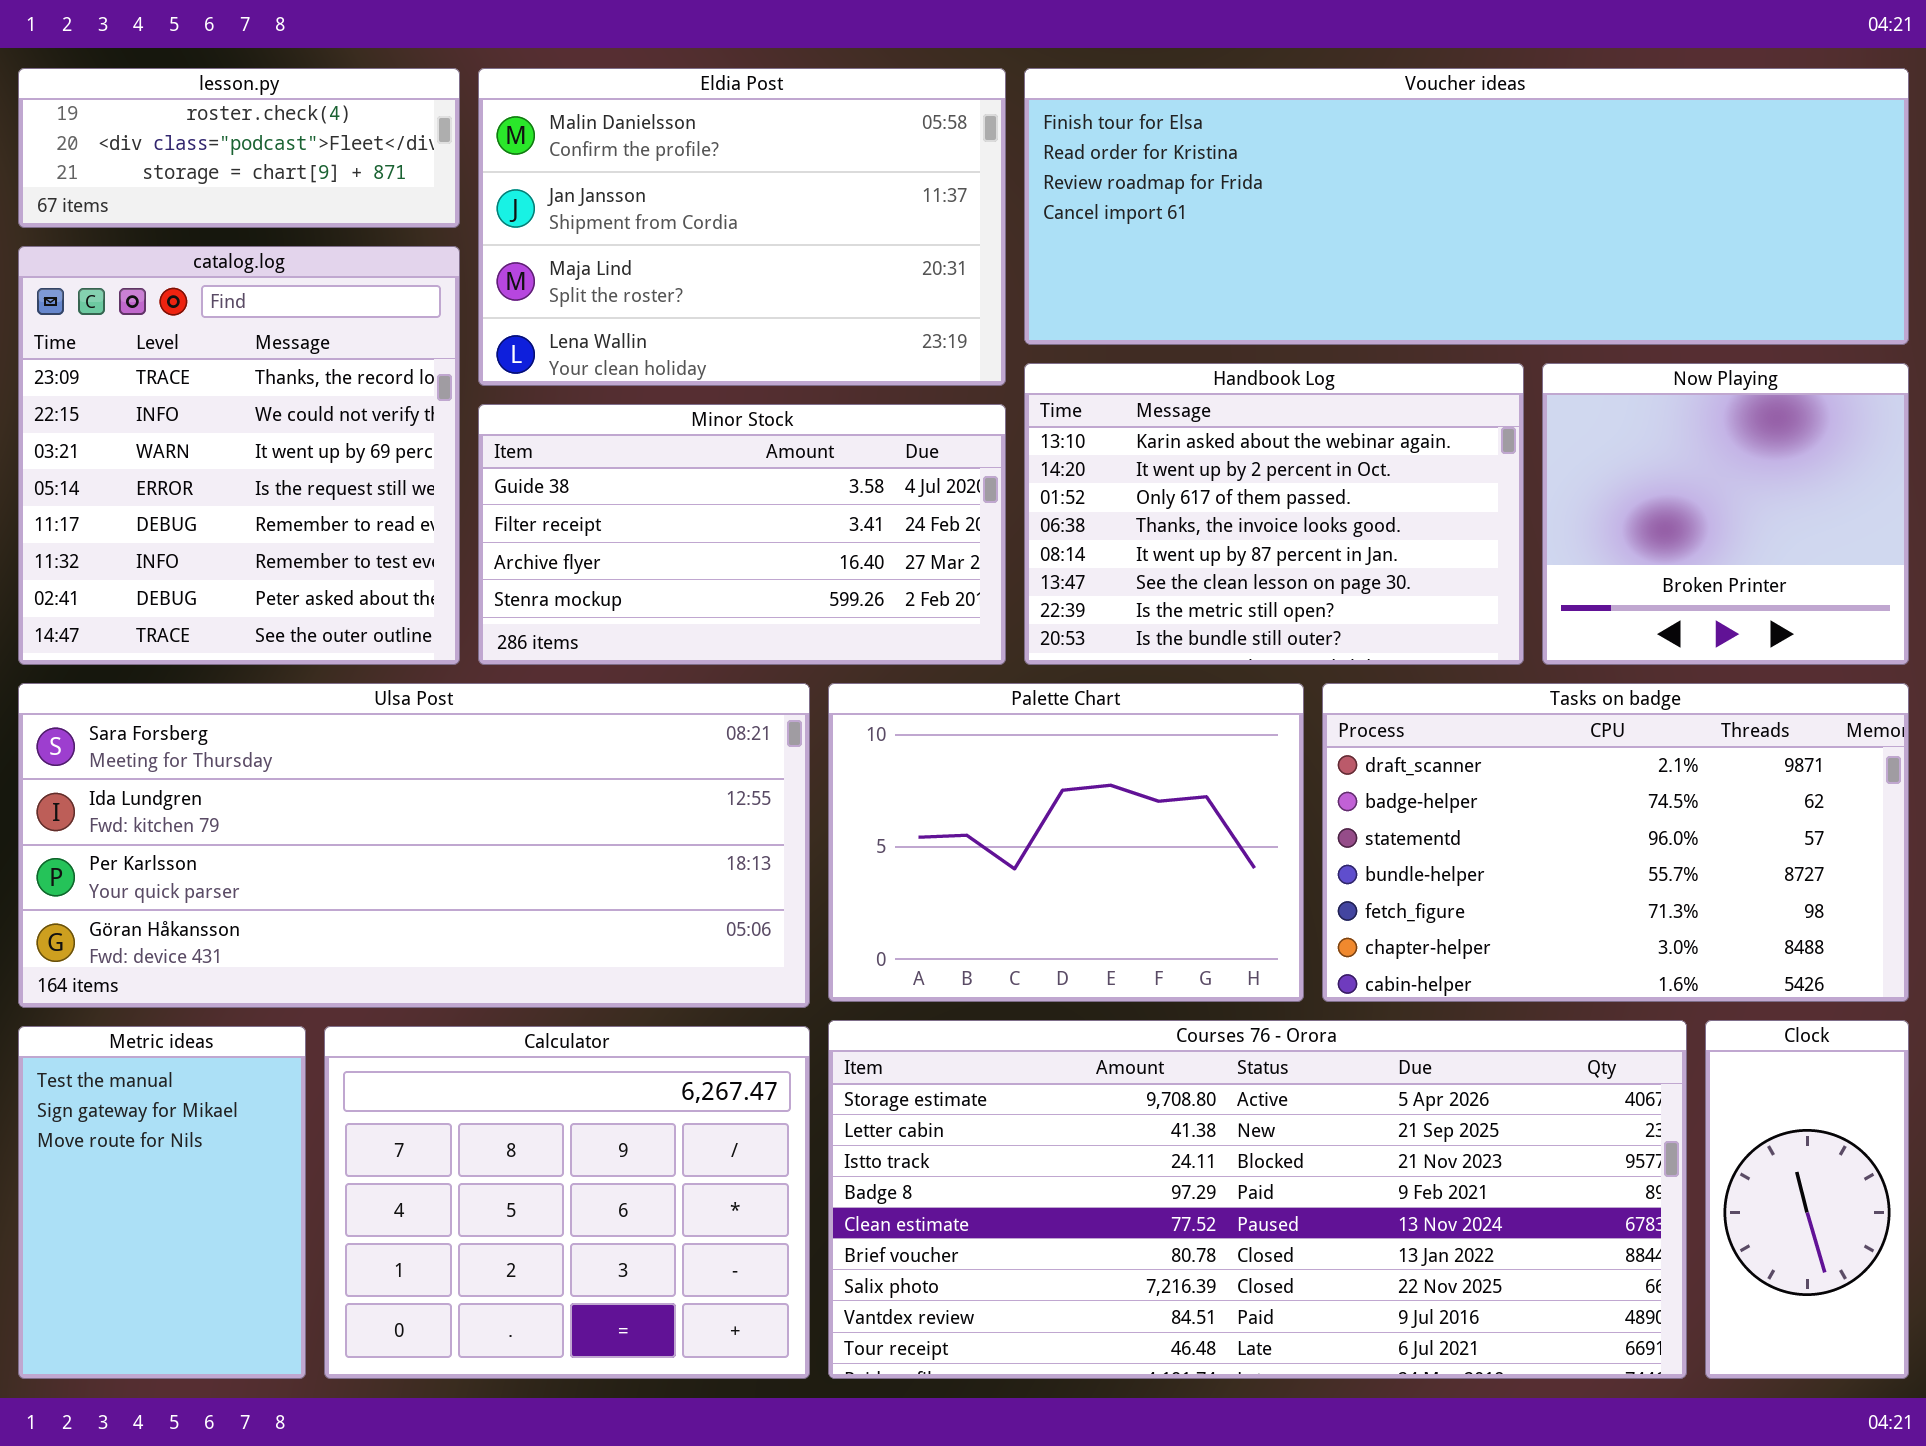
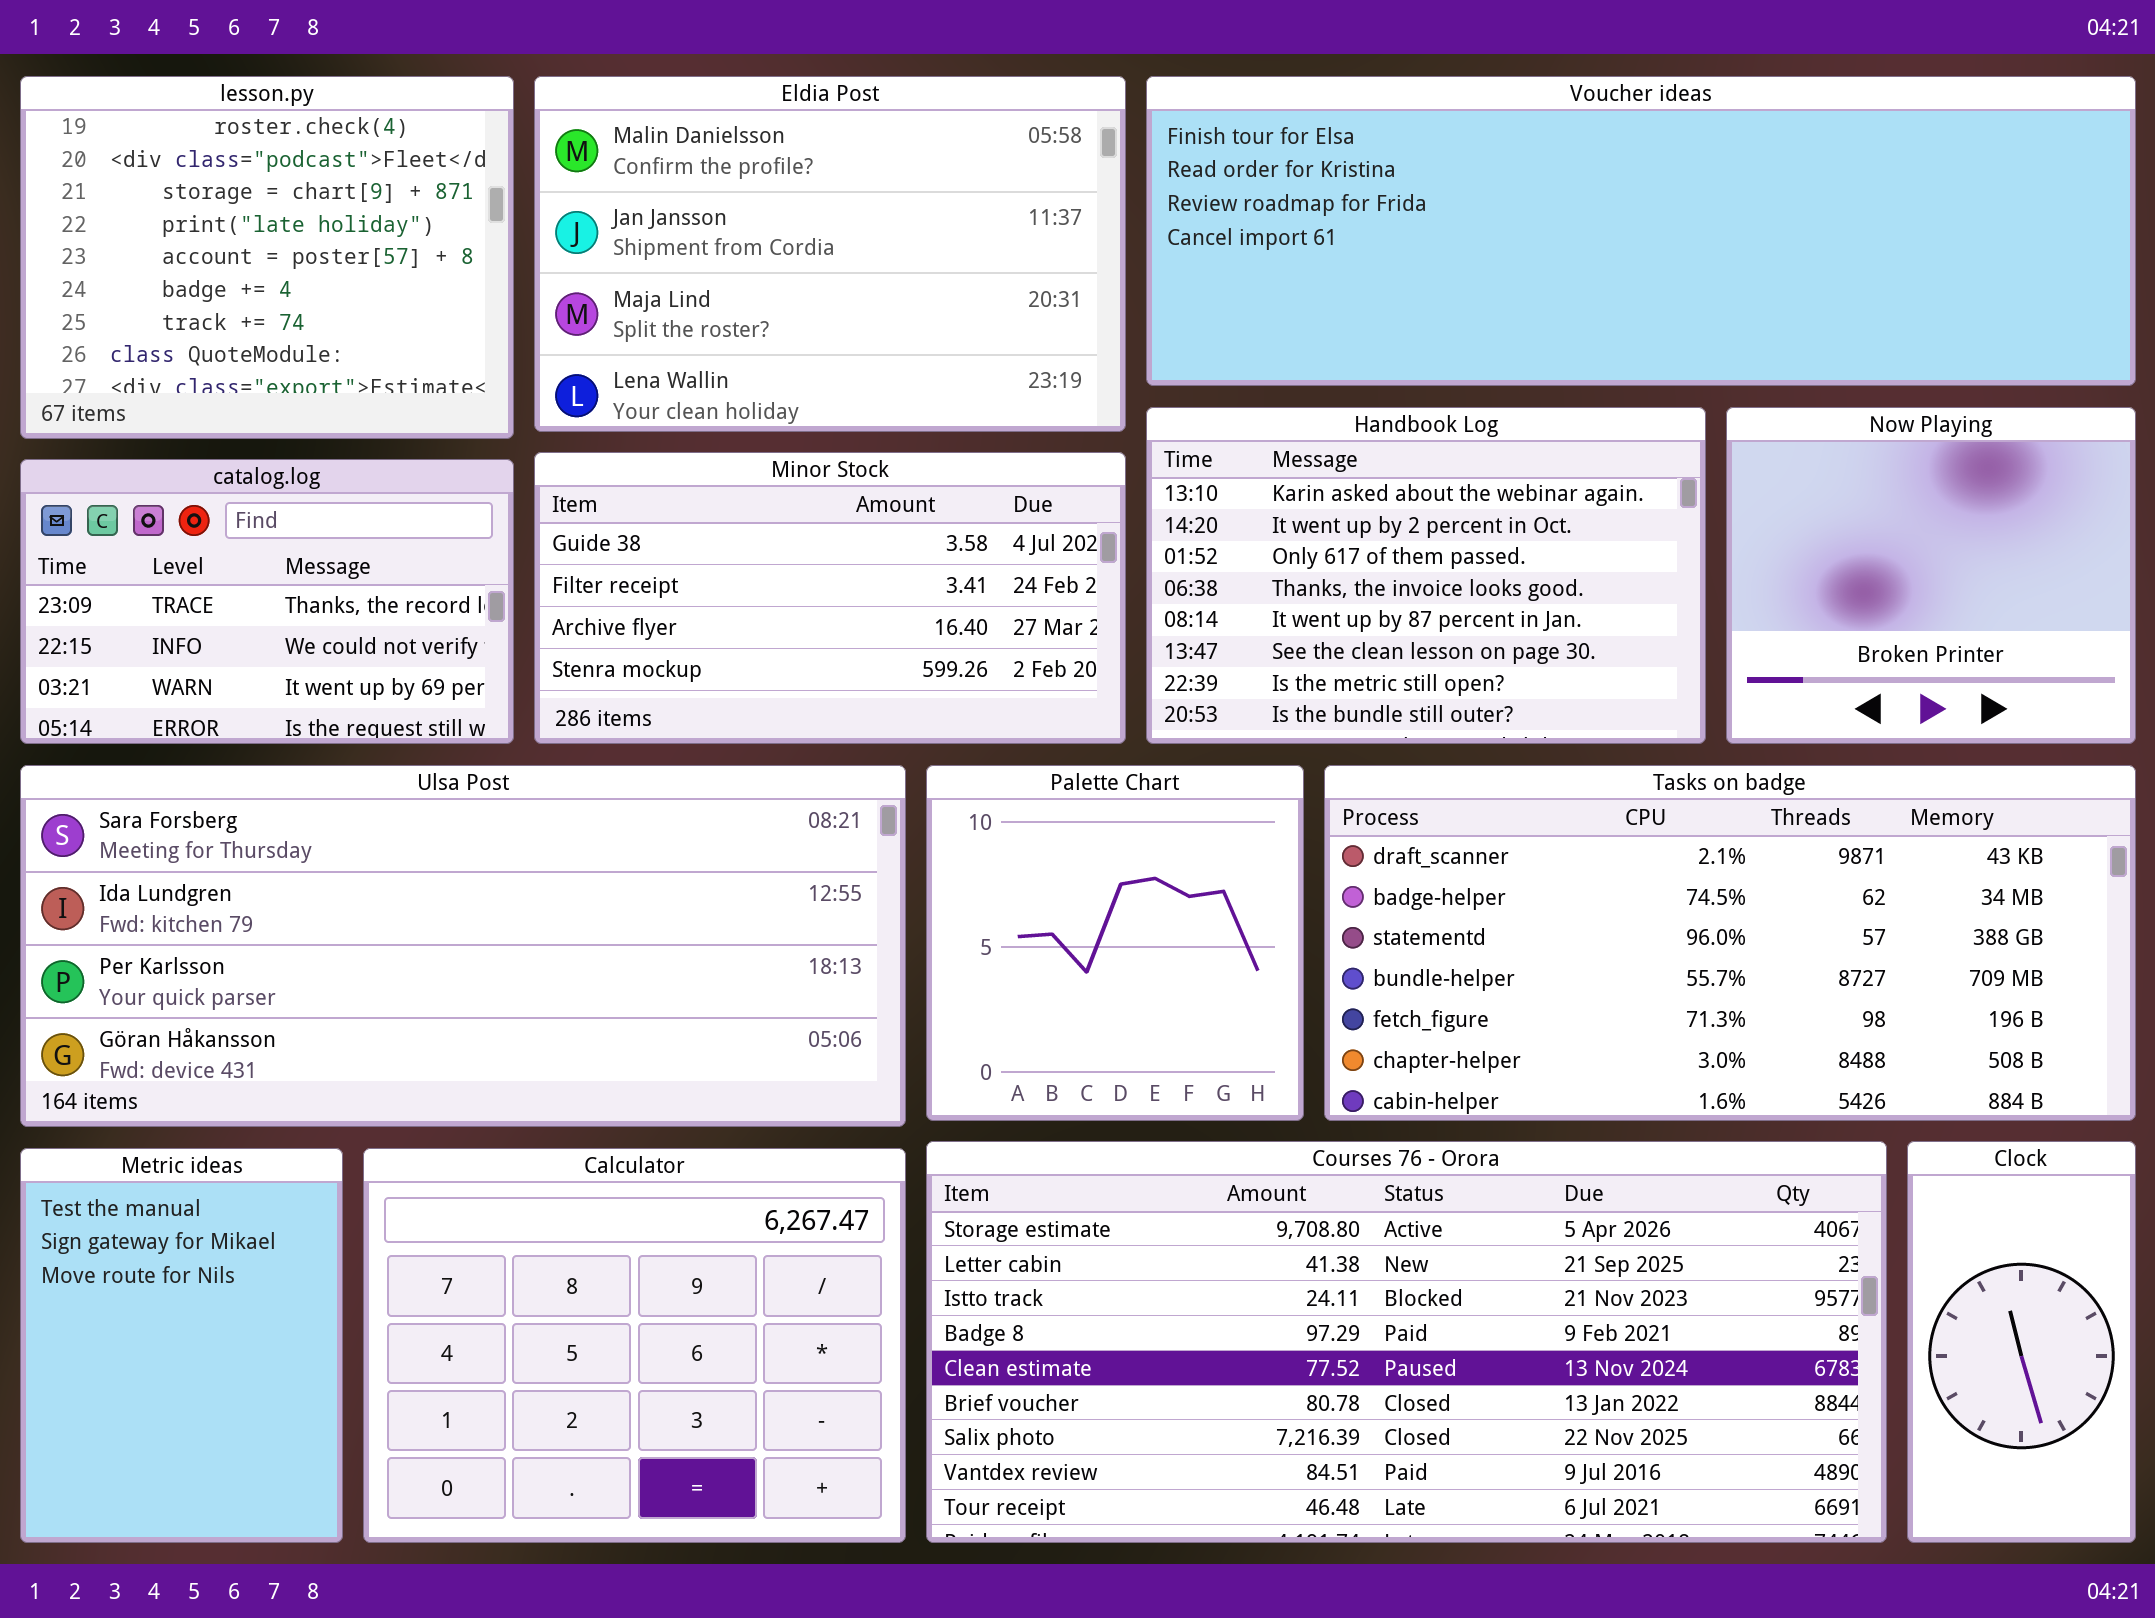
lesson.py: [18,68,460,228] -> [20,76,514,439], resized
catalog.log: [18,246,460,665] -> [20,459,514,744], resized
Palette Chart: [828,683,1304,1002] -> [926,765,1304,1121], resized
Tasks on badge: [1322,683,1909,1002] -> [1324,765,2136,1121], resized

